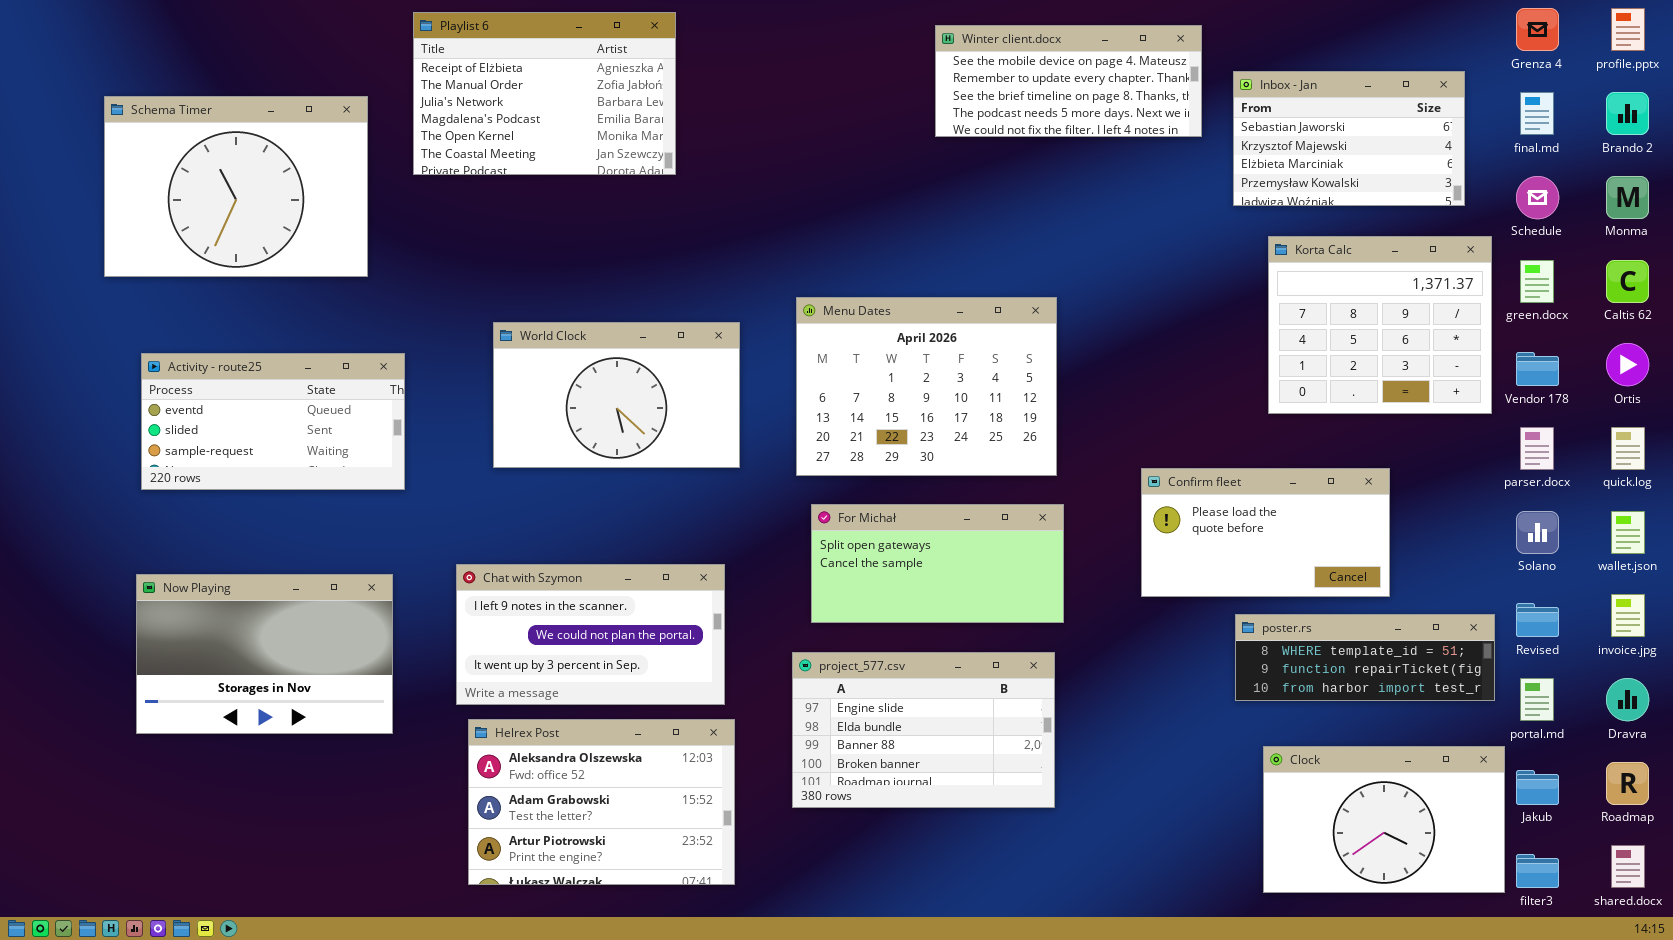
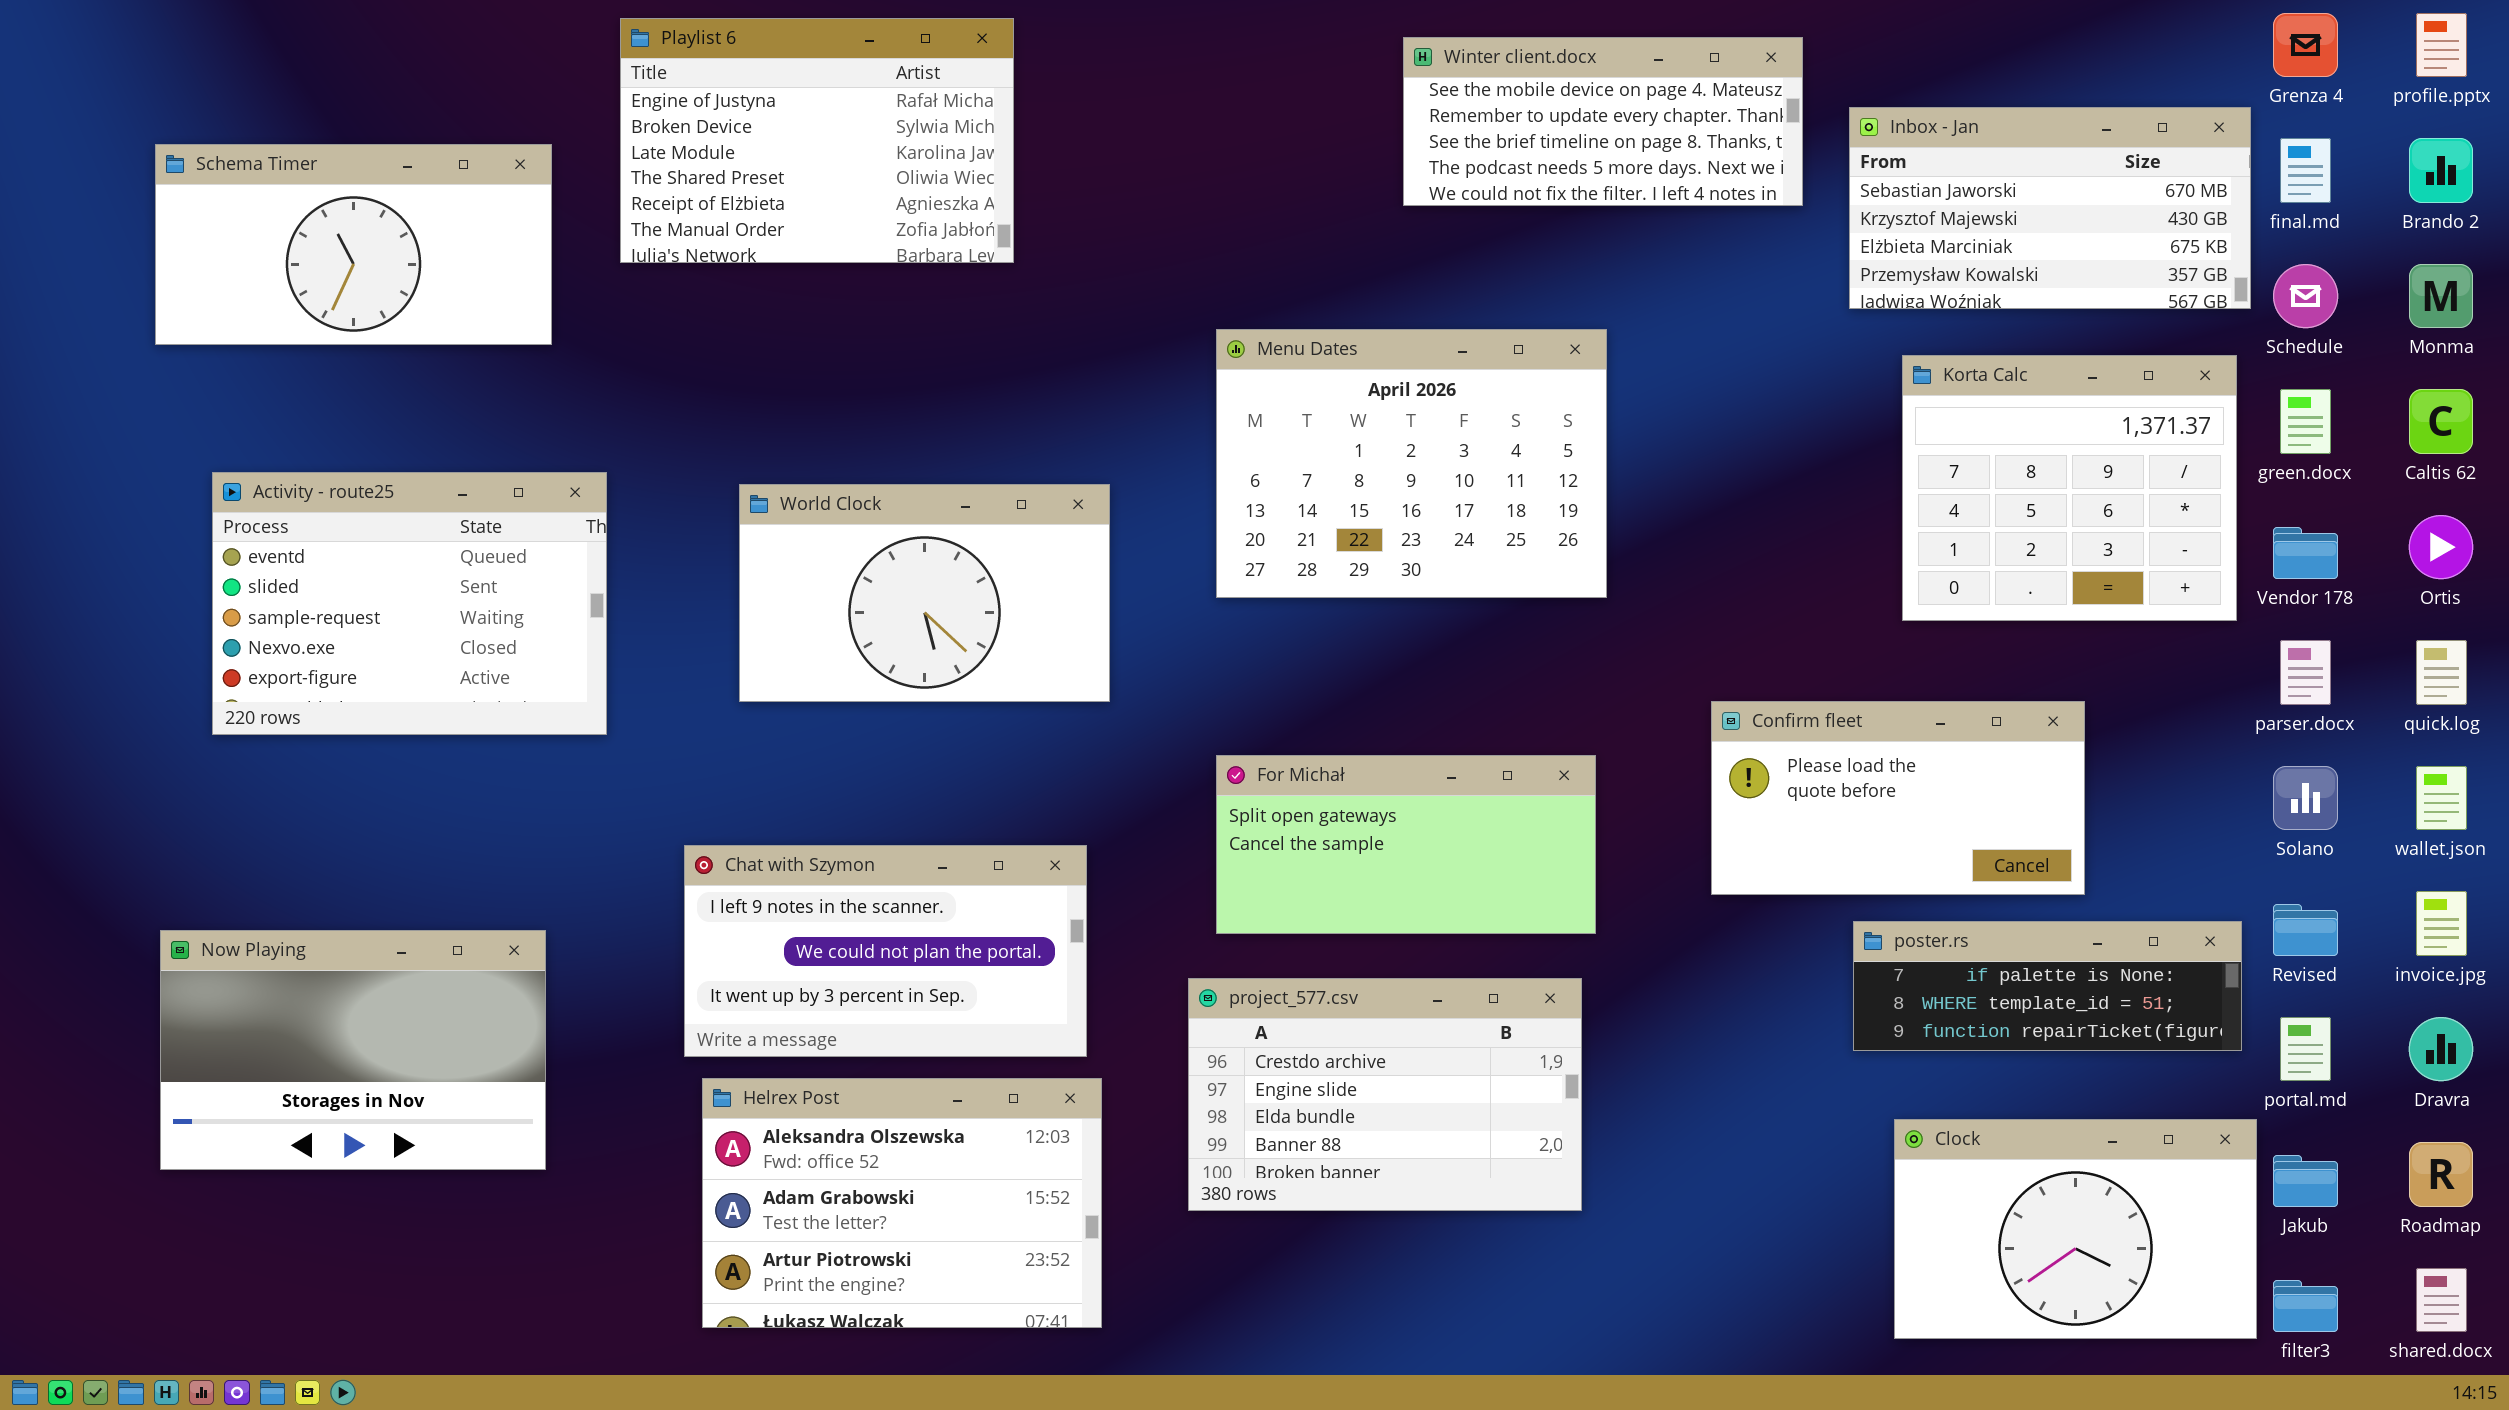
Playlist 6: [413,12,676,175] -> [620,18,1014,263], scrolled up 4 rows
Inbox - Jan: [1233,71,1465,206] -> [1849,107,2251,309], resized
Schema Timer: [104,96,368,277] -> [155,144,552,345], resized
Menu Dates: [796,297,1057,476] -> [1216,329,1607,598], moved
Activity - route25: [141,353,405,490] -> [212,472,607,735], resized
Now Playing: [136,574,393,734] -> [160,930,546,1170], moved
poster.rs: [1235,614,1495,701] -> [1853,921,2242,1051], scrolled up 1 row
project_577.csv: [792,652,1055,808] -> [1188,978,1582,1211], scrolled up 1 row

